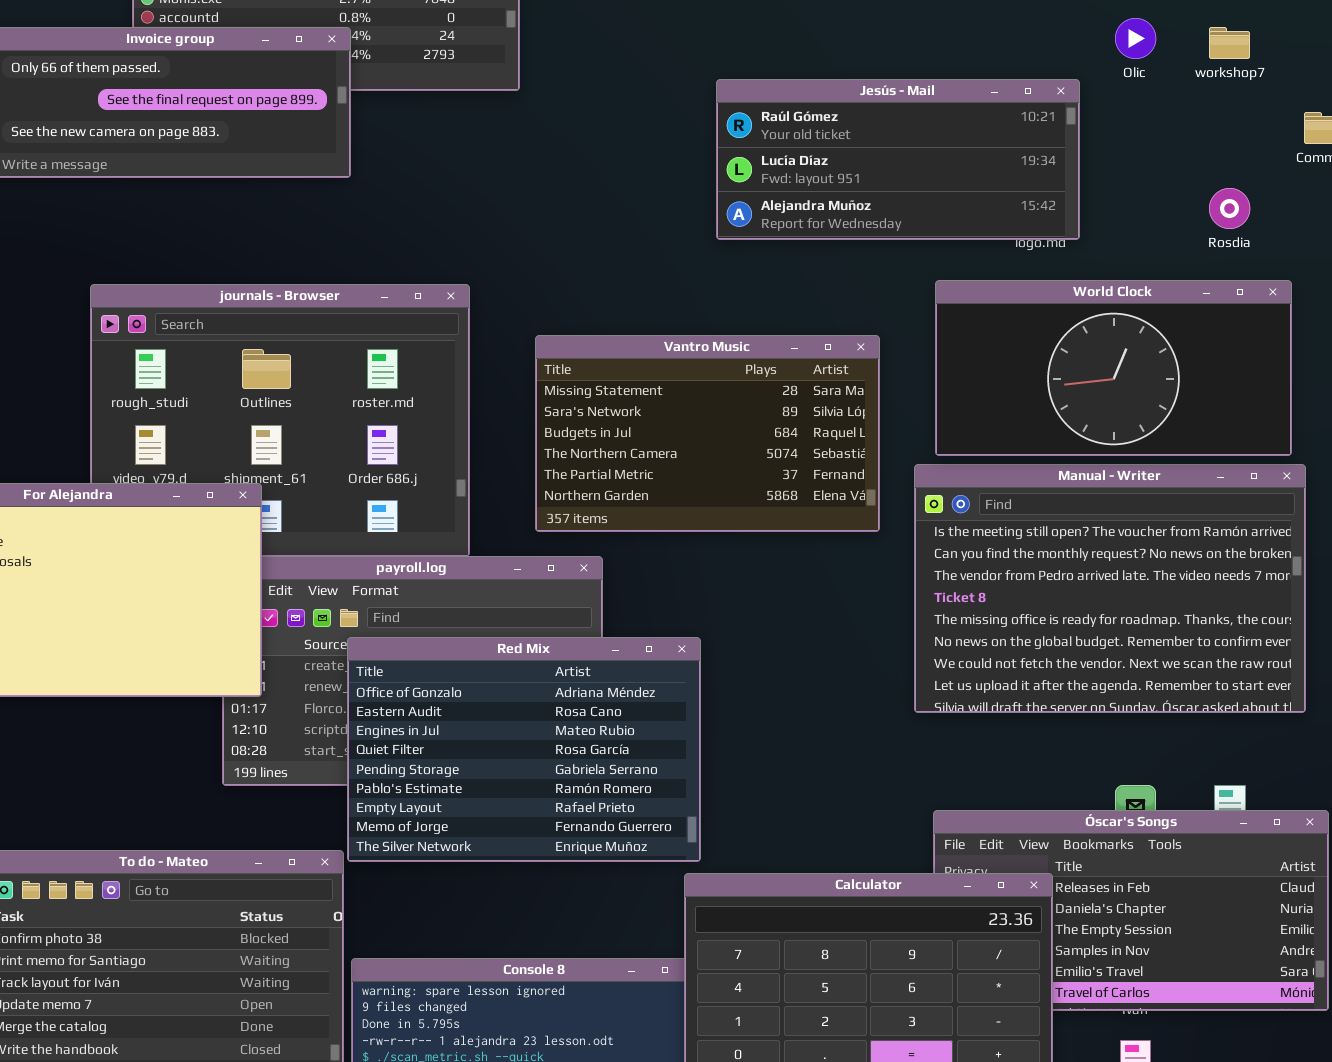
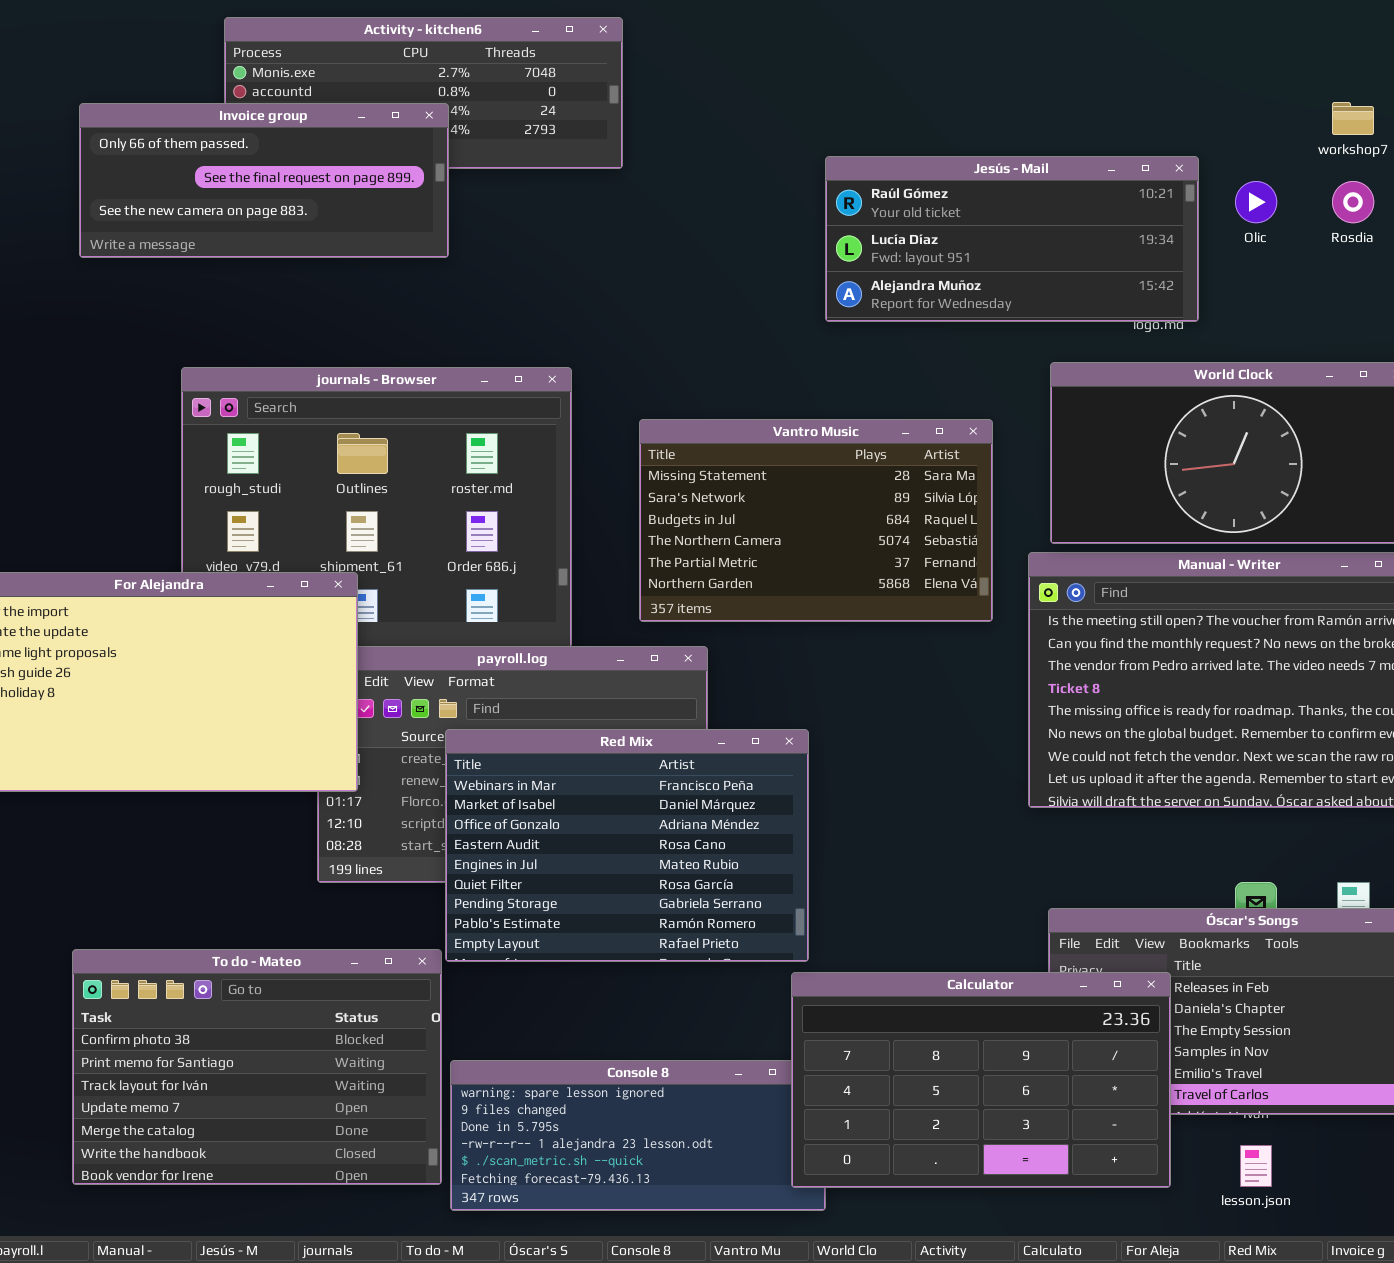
Olic: [1115,18,1156,59] -> [1235,181,1277,223], moved
Rosdia: [1209,188,1250,229] -> [1332,181,1374,223], moved
Red Mix: [347,637,701,862] -> [445,729,809,962], scrolled up 2 rows

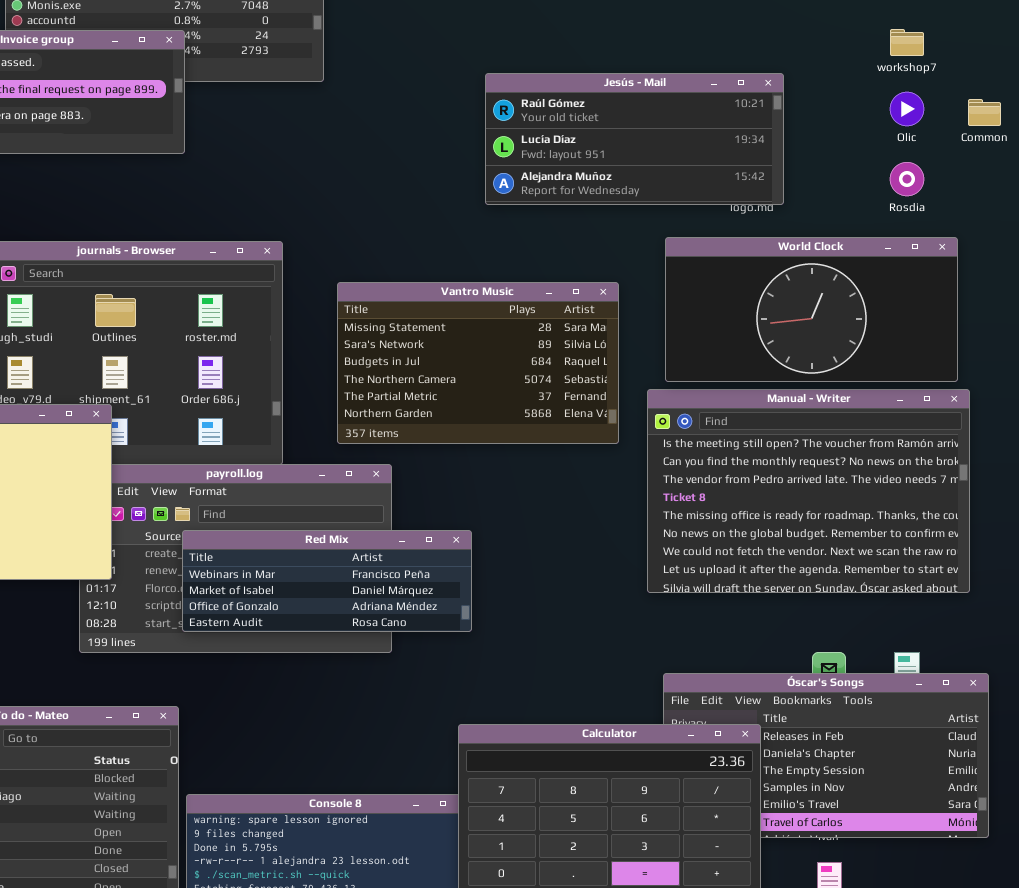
Olic: [1235,181,1277,223] -> [890,92,924,126], moved
Rosdia: [1332,181,1374,223] -> [890,162,924,196], moved
Red Mix: [445,729,809,962] -> [182,530,472,632], resized

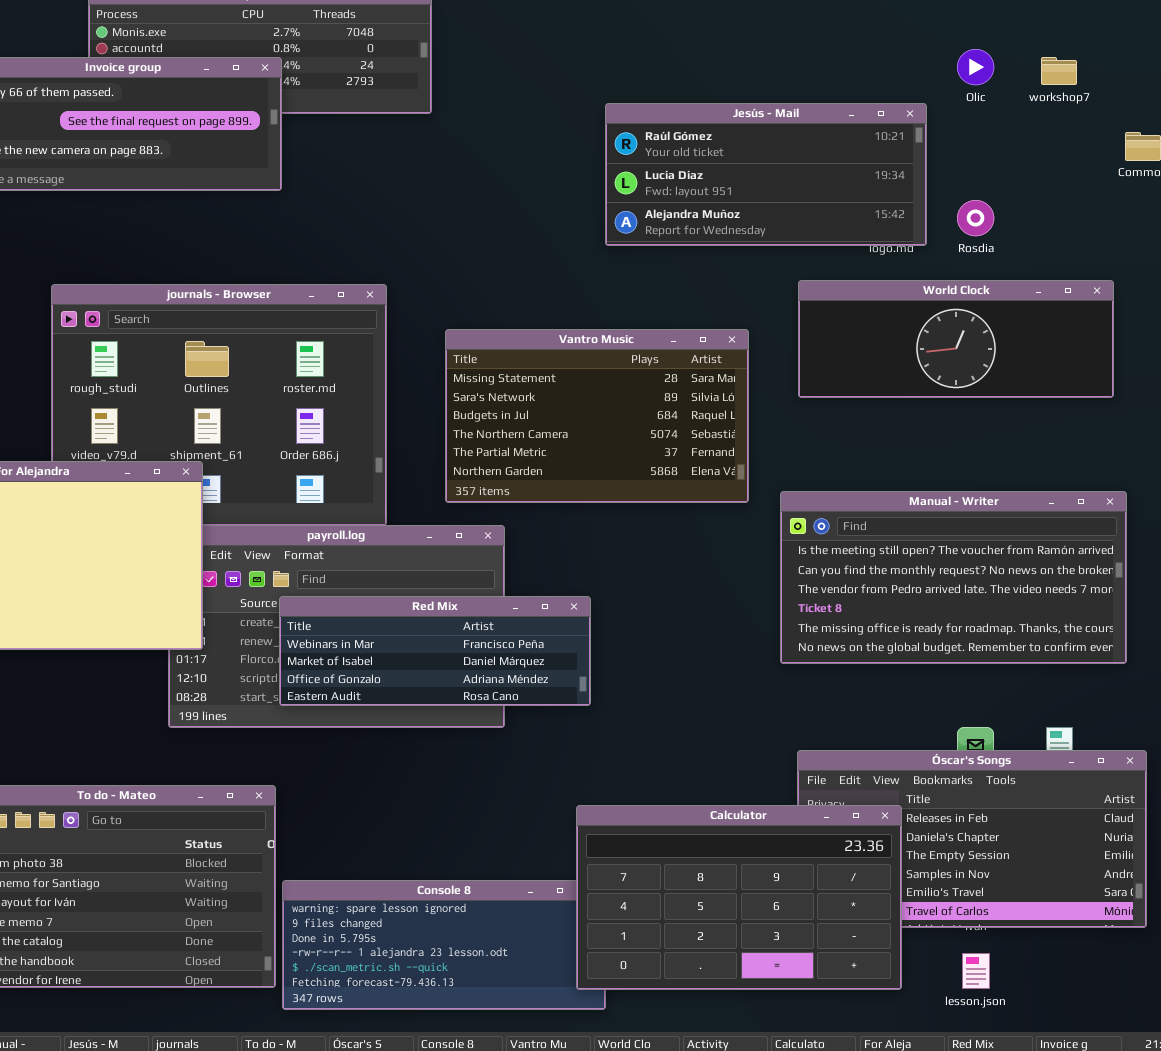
Olic: [890,92,924,126] -> [957,49,994,85], moved
Rosdia: [890,162,924,196] -> [957,200,994,236], moved
World Clock: [665,237,958,382] -> [798,280,1114,398], resized
Manual - Writer: [647,389,970,593] -> [780,491,1127,664], resized

